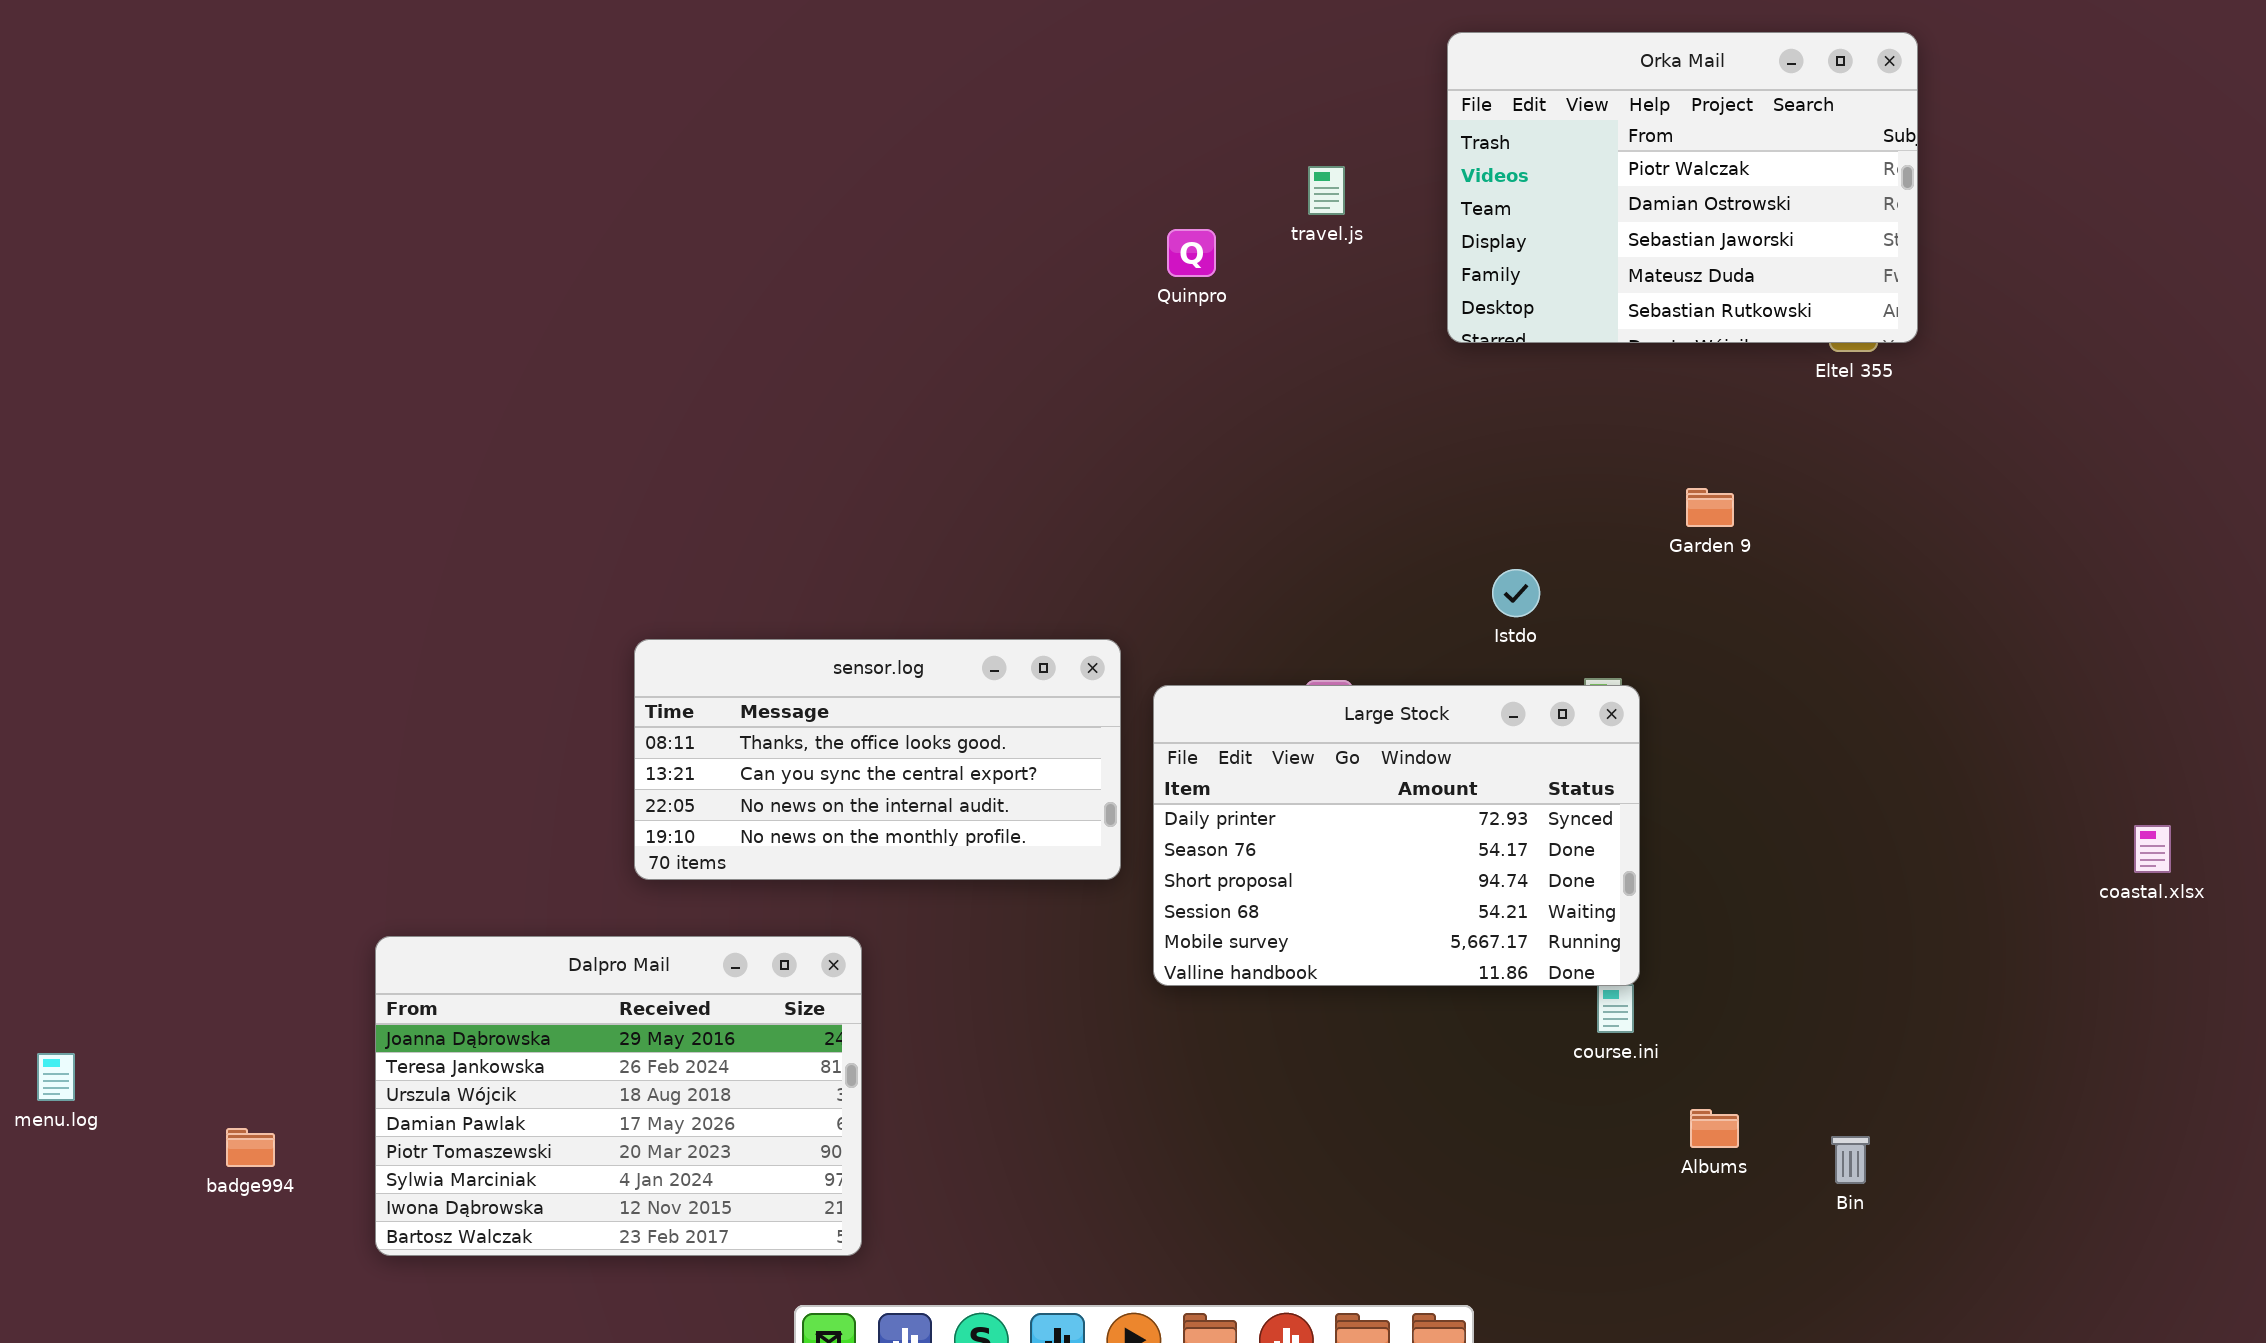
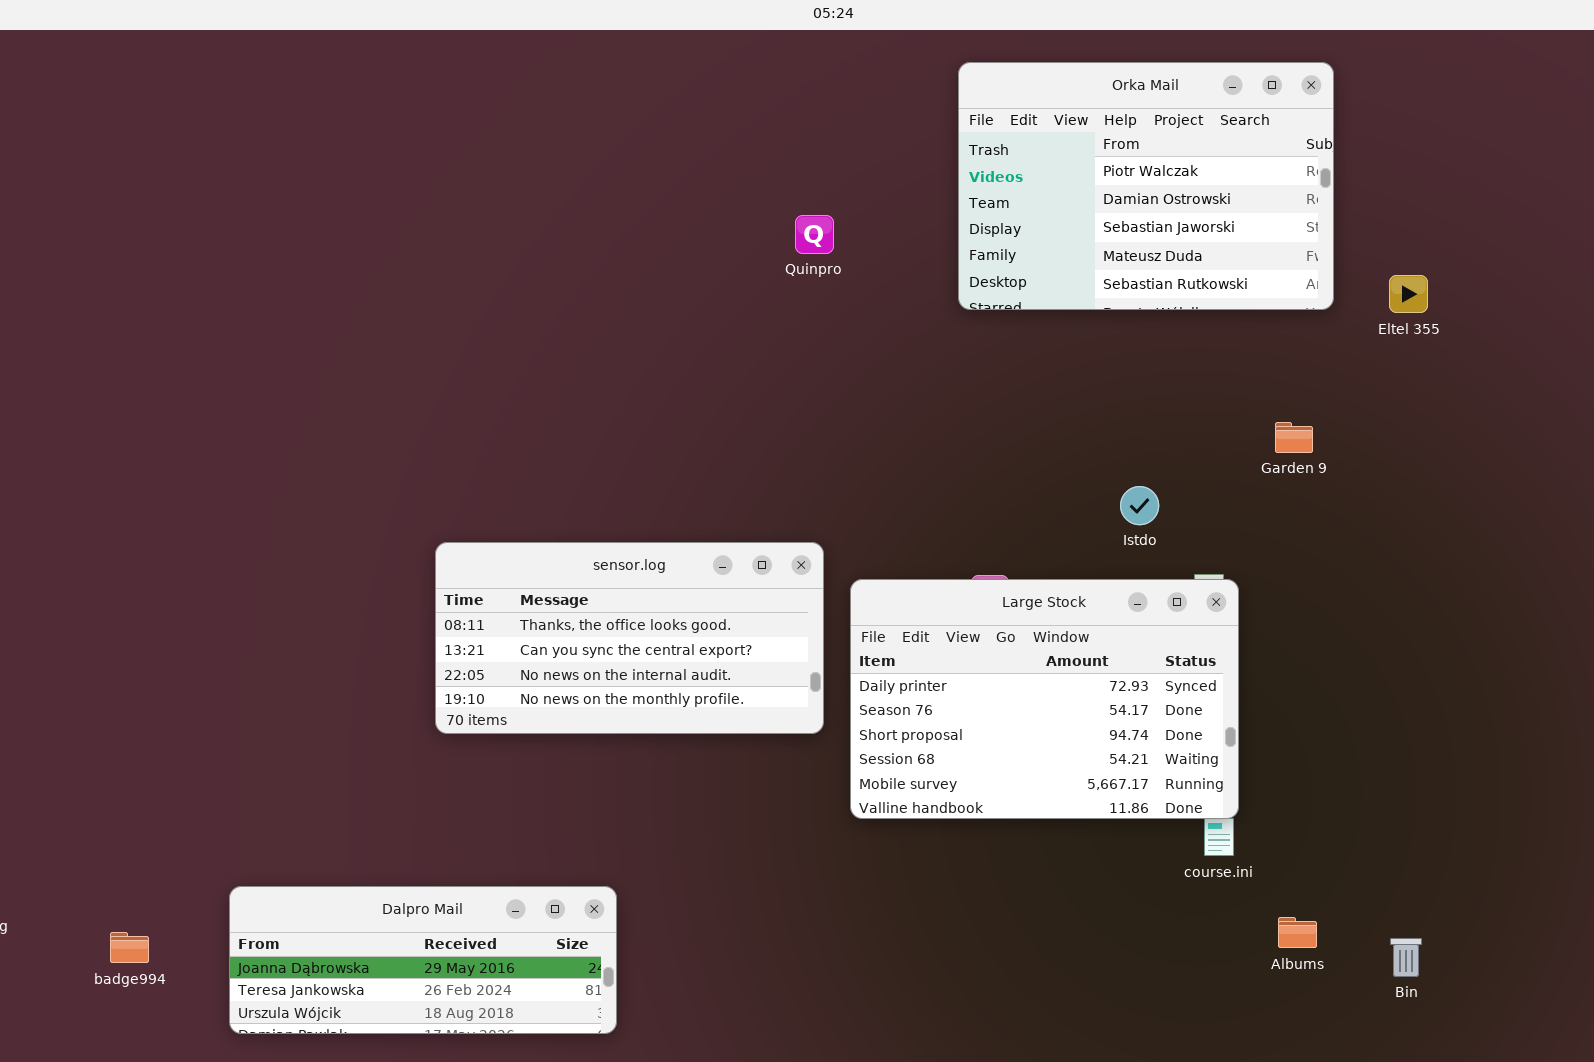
Orka Mail: [1447,32,1918,343] -> [958,62,1334,310], moved
Quinpro: [1167,229,1216,277] -> [795,215,834,254], moved
Dalpro Mail: [375,936,862,1256] -> [229,886,617,1034], resized

